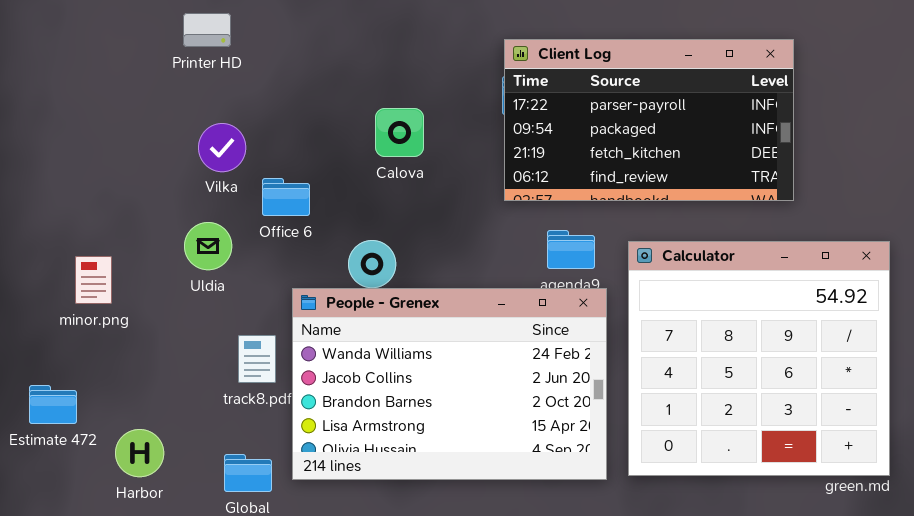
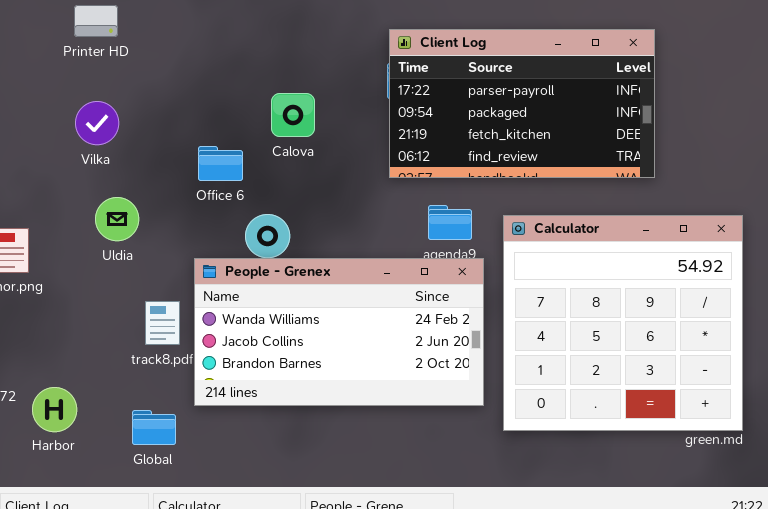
Printer HD: [183,13,231,47] -> [74,5,118,37], moved
Vilka: [198,123,246,172] -> [75,101,119,145], moved
Office 6: [262,178,310,216] -> [198,146,243,181], moved
People - Grenex: [292,288,607,480] -> [194,258,484,406], resized

